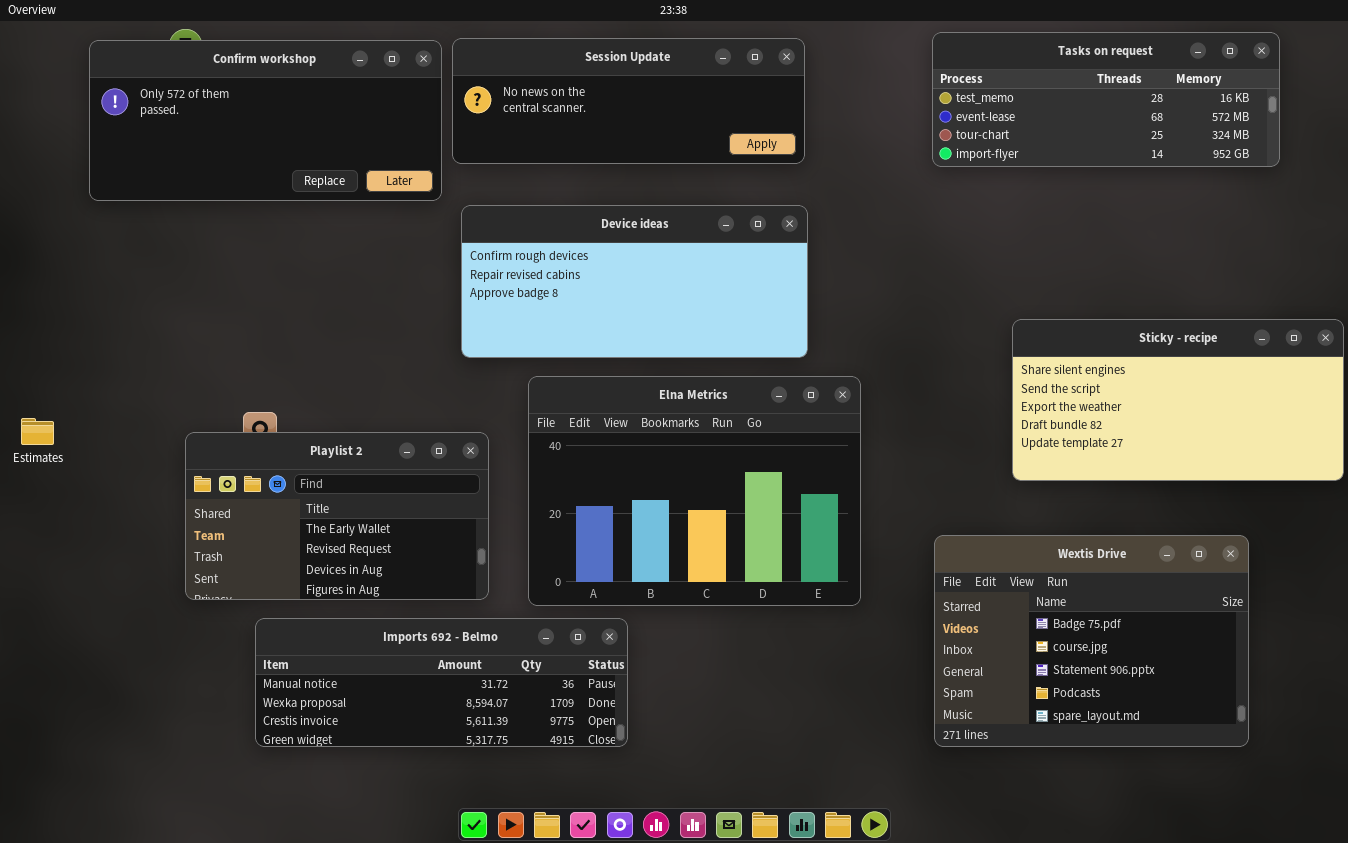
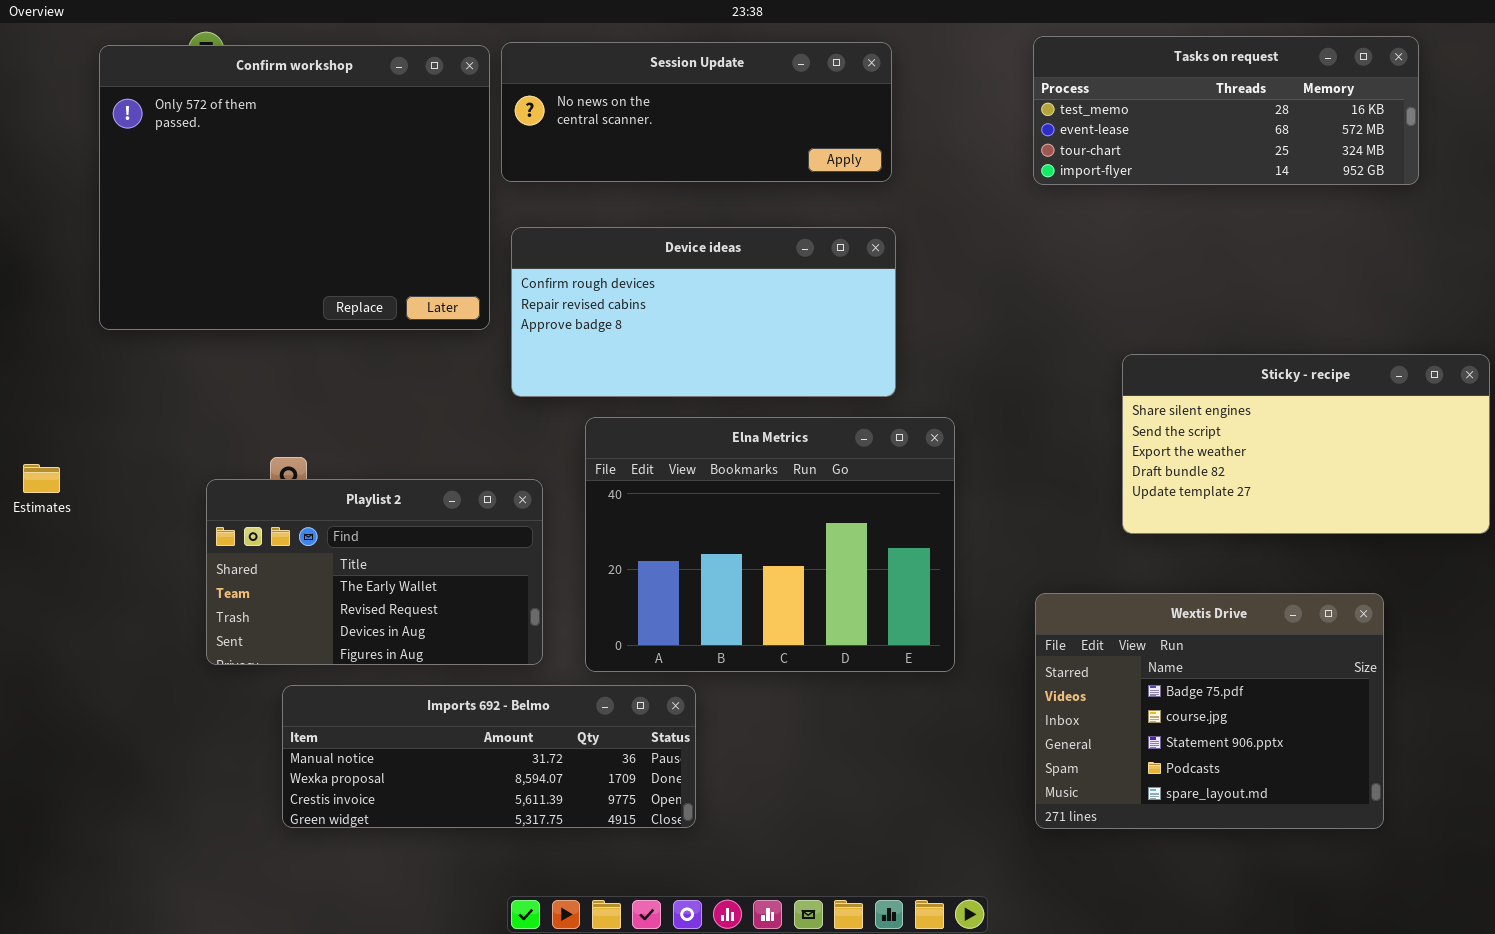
Confirm workshop: [89,40,442,201] -> [99,45,490,330], resized

